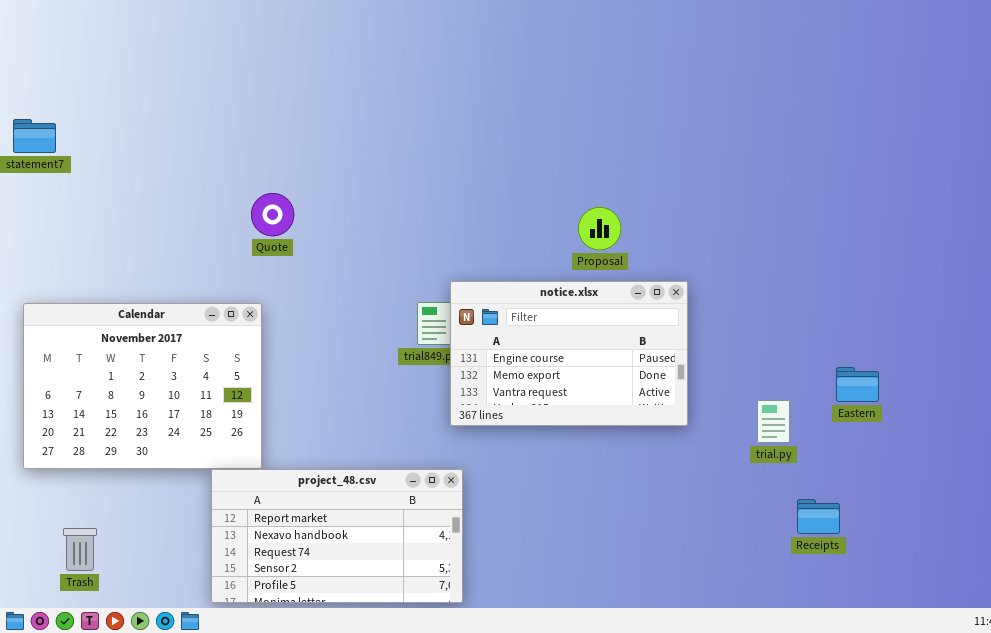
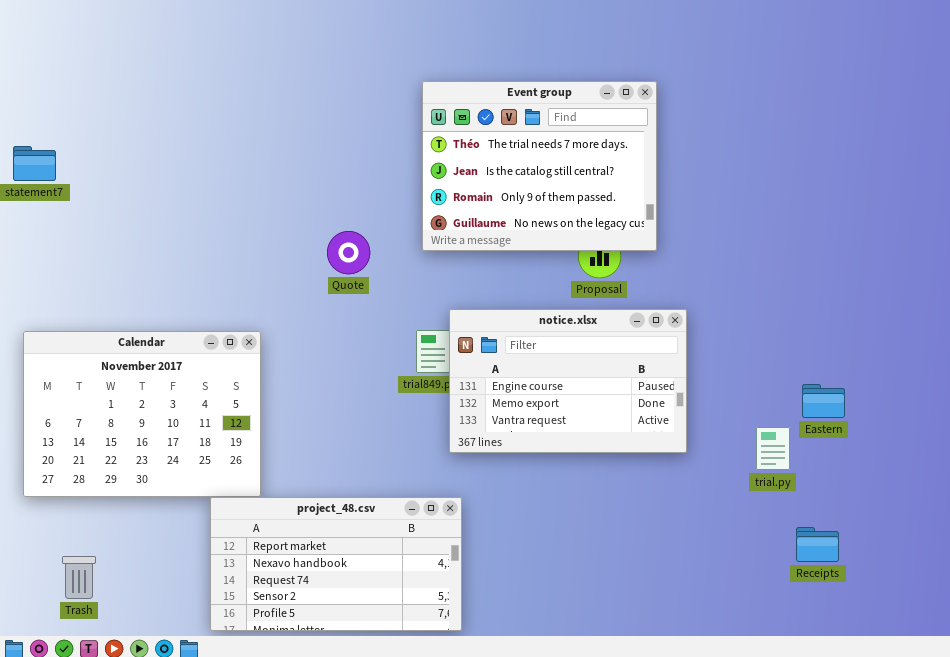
Event group: none -> [422,81,657,251], opened
Quote: [251,193,294,236] -> [327,231,370,274], moved
Eastern: [836,367,879,402] -> [802,384,845,418], moved

